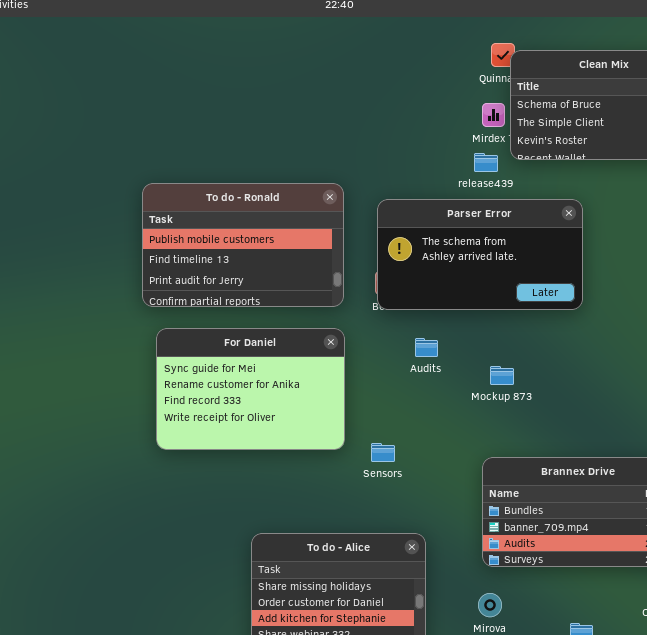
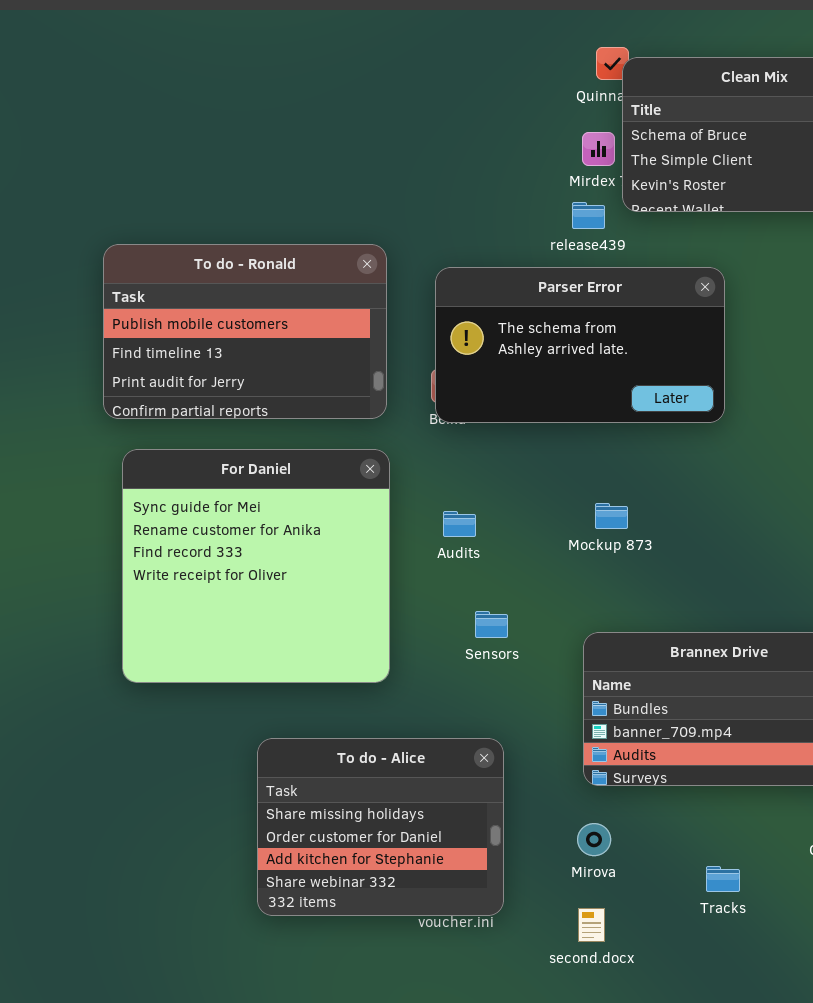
For Daniel: [156,328,345,450] -> [122,449,390,683], resized
Audits: [415,338,438,357] -> [443,511,476,537], moved
Sensors: [371,443,395,462] -> [475,611,508,638], moved

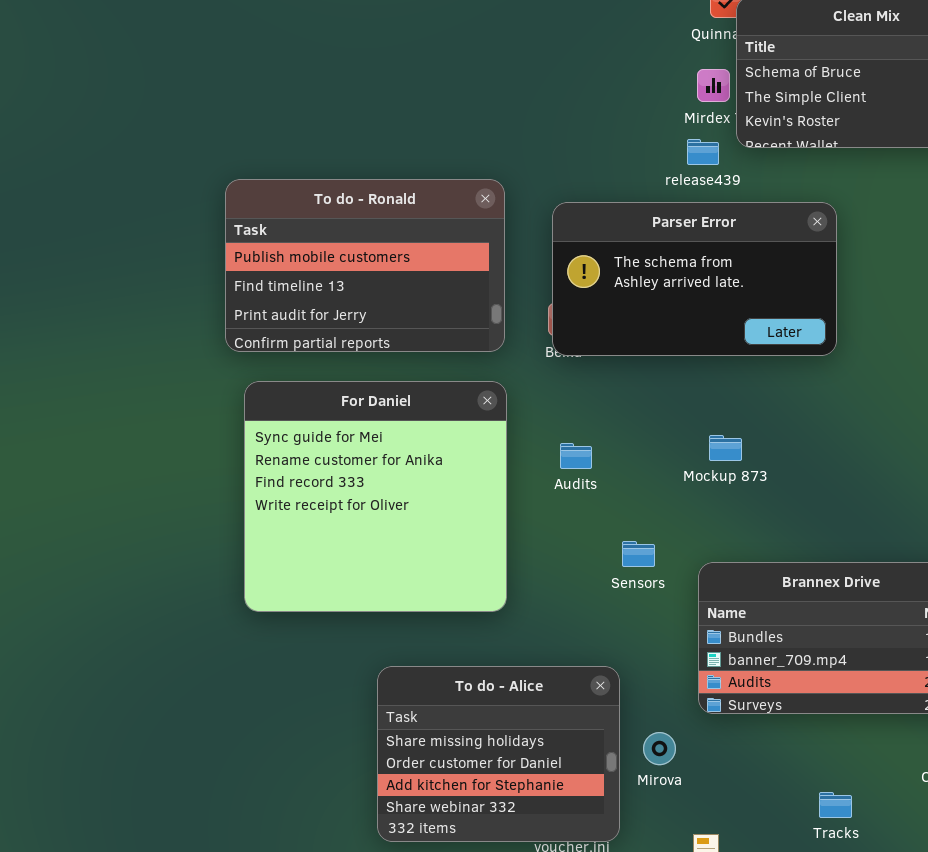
Sensors: [475,611,508,638] -> [622,541,655,567], moved
Mirova: [577,823,611,856] -> [643,732,676,765], moved

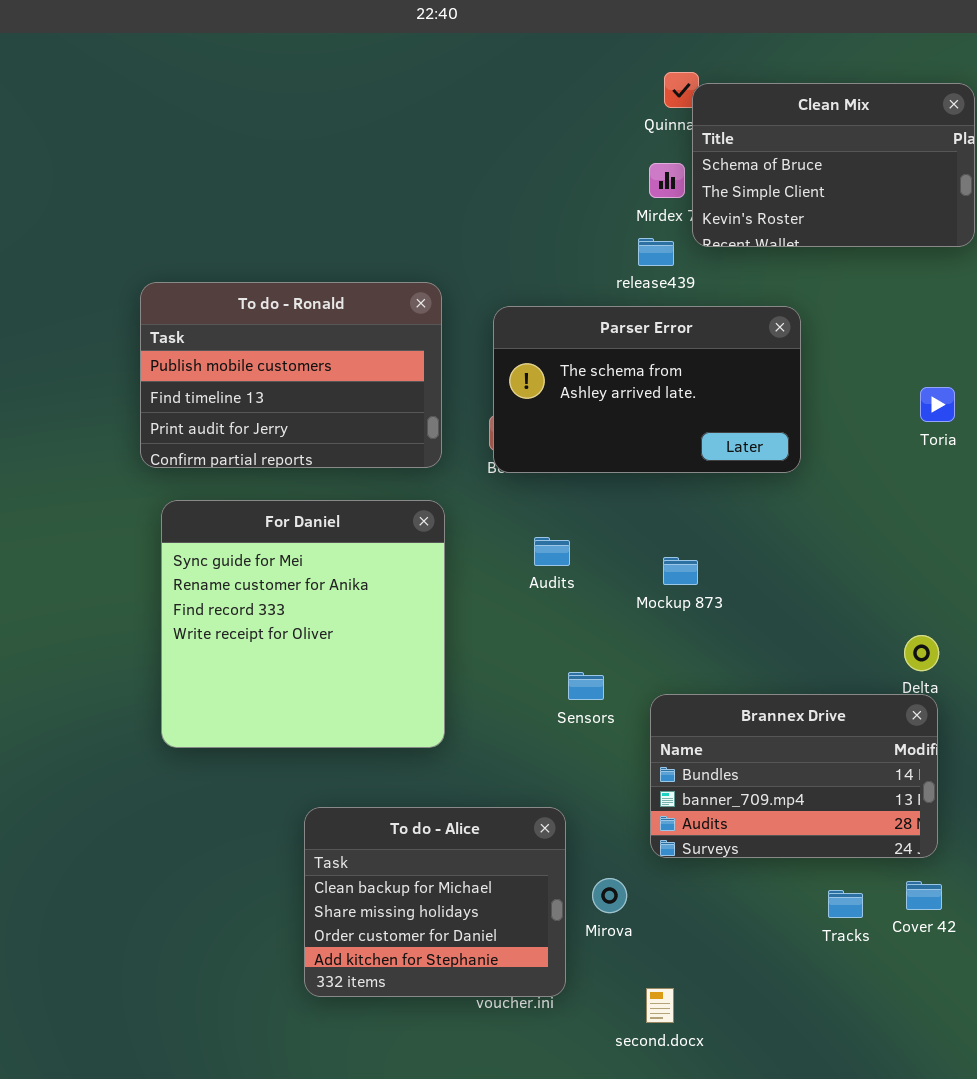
Audits: [560,443,592,469] -> [534,537,570,566], moved
To do - Alice: [377,666,620,842] -> [304,807,566,997], scrolled up 1 row
Tracks: [819,792,852,818] -> [828,890,863,918], moved

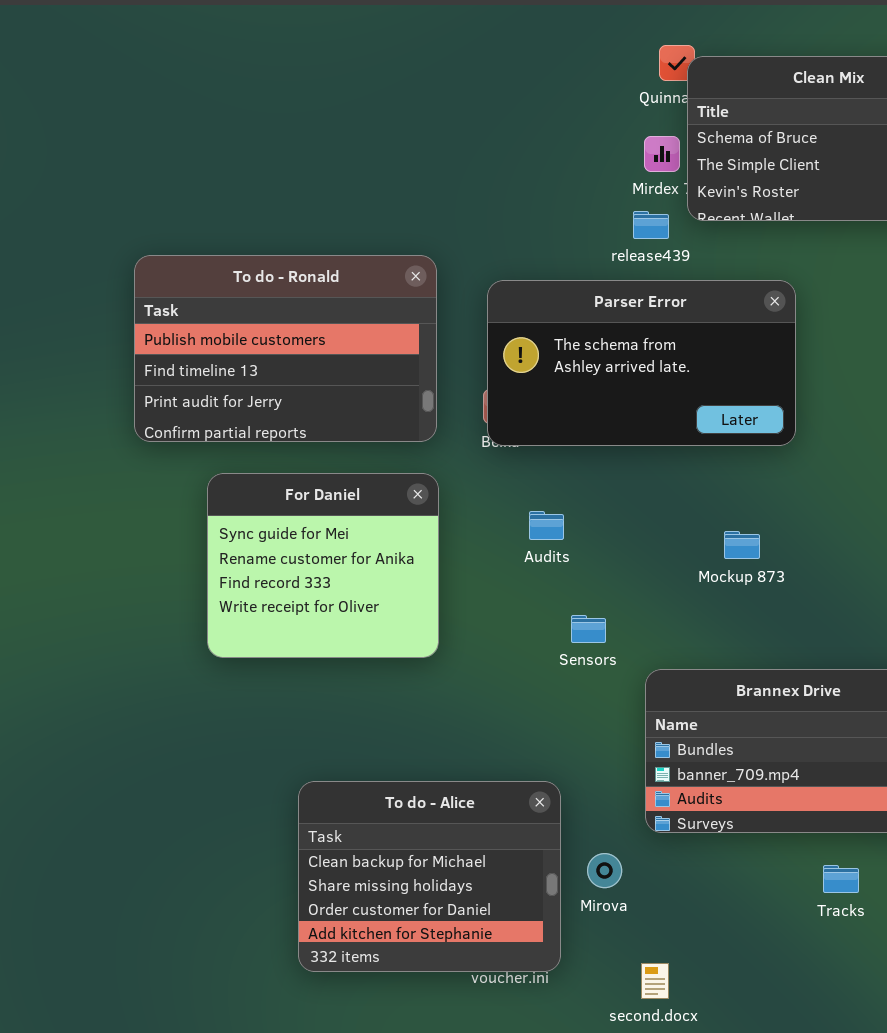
For Daniel: [161,500,445,748] -> [207,473,439,658], resized
Mockup 873: [663,557,698,585] -> [724,531,760,559], moved
Sensors: [568,672,604,700] -> [571,615,606,643], moved

